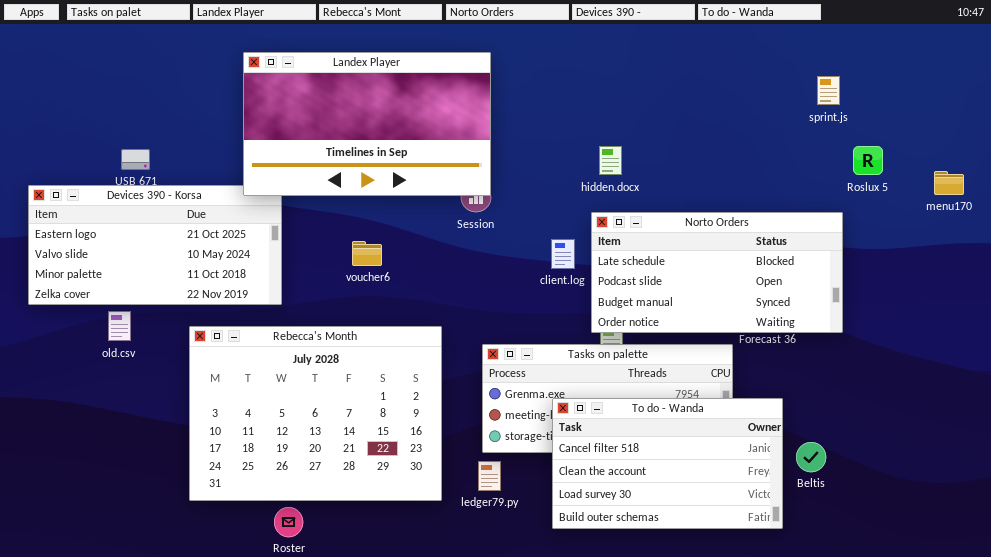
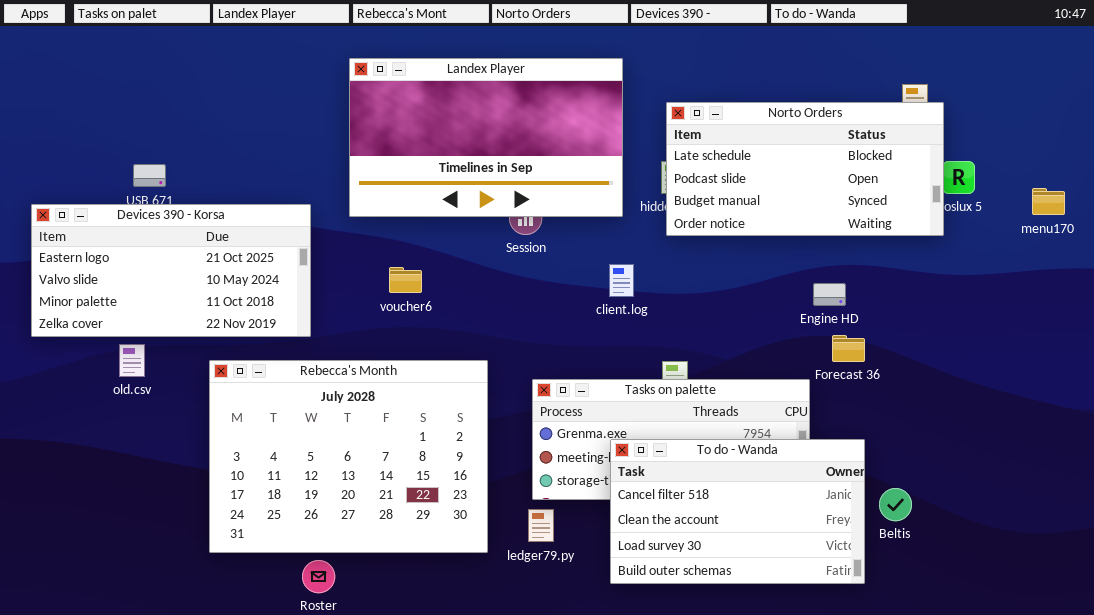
Landex Player: [243,52,491,196] -> [349,58,623,217], moved
Norto Orders: [591,212,843,333] -> [666,102,944,236], moved

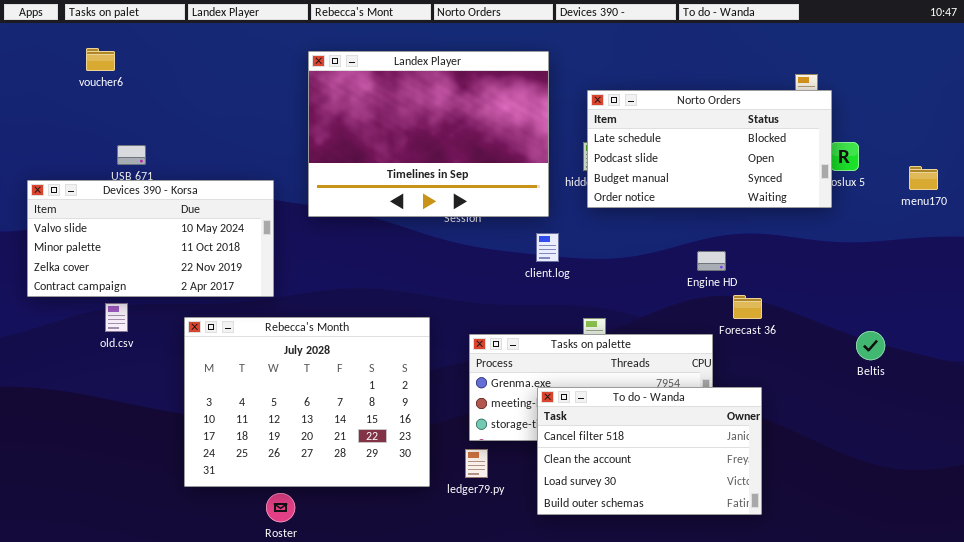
Landex Player: [349,58,623,217] -> [308,51,549,217], resized
Devices 390 - Korsa: [31,204,311,337] -> [27,180,274,297], scrolled down 1 row
voucher6: [389,267,422,293] -> [86,48,115,71], moved
Engine HD: [813,283,846,306] -> [697,251,726,271], moved
Beltis: [879,488,912,521] -> [856,331,885,360], moved

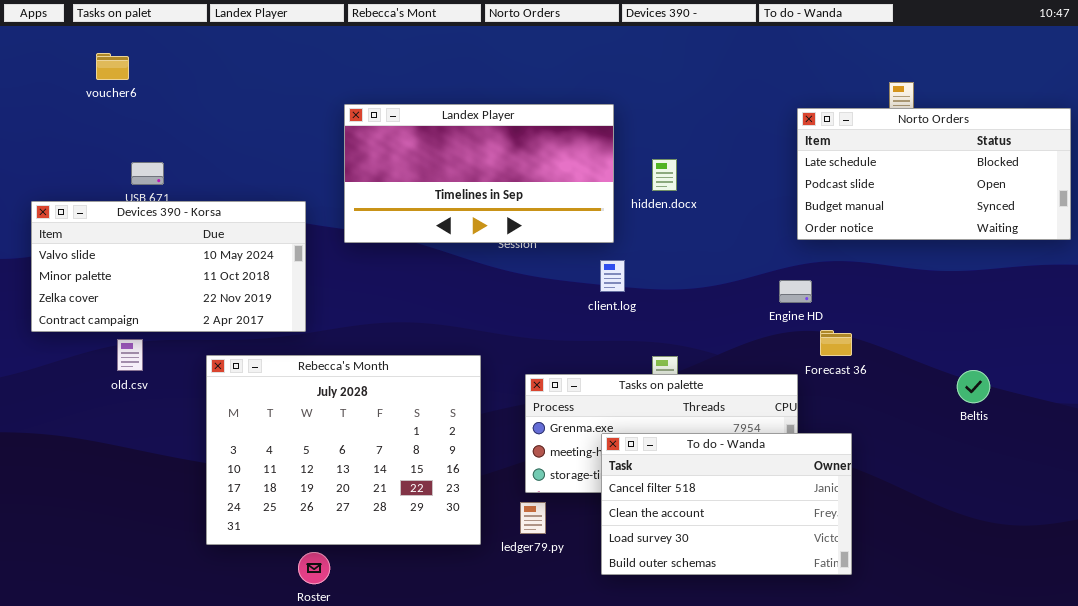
Landex Player: [308,51,549,217] -> [344,104,614,243], resized
Norto Orders: [587,90,832,208] -> [797,108,1071,240], moved

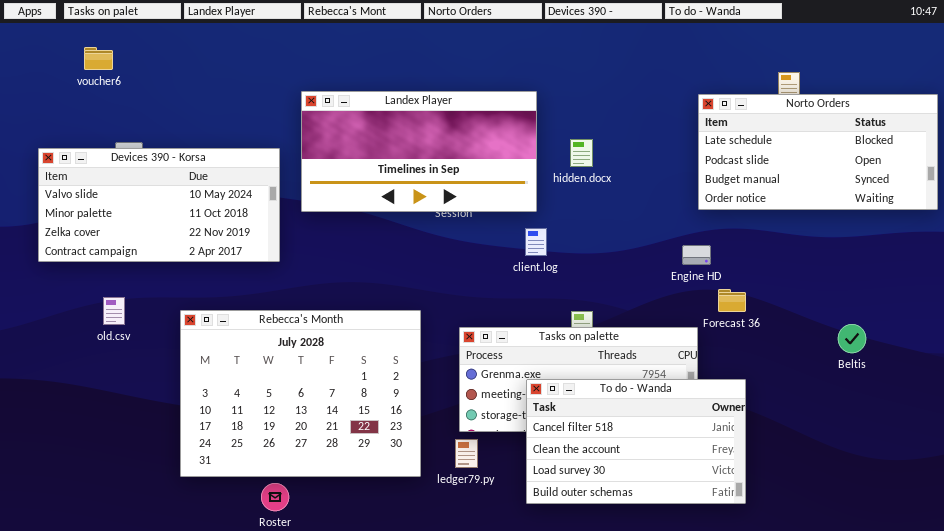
Devices 390 - Korsa: [31,201,306,332] -> [38,148,280,262], moved

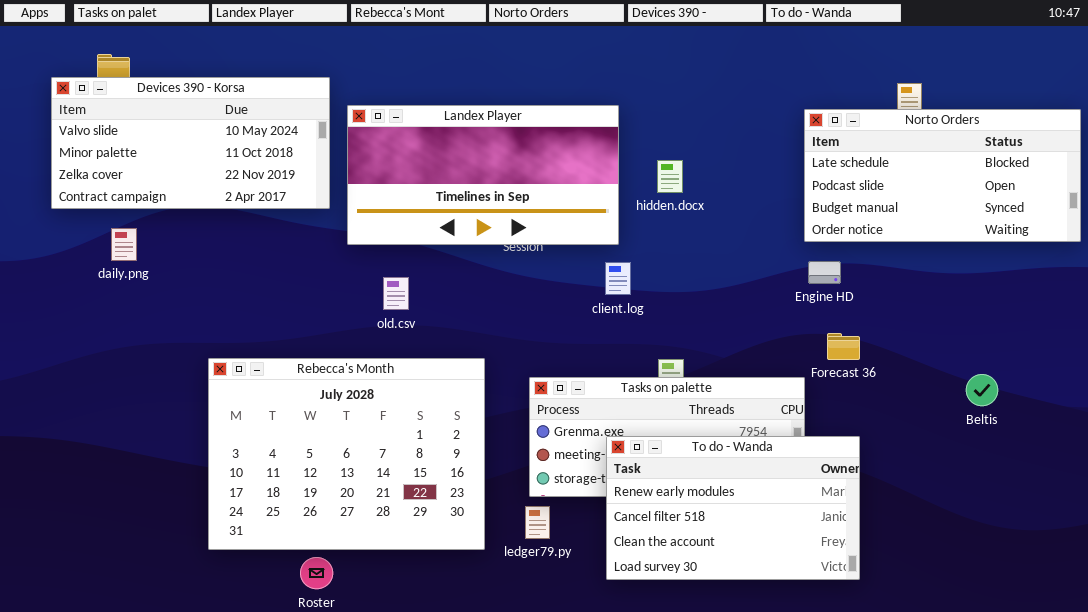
Devices 390 - Korsa: [38,148,280,262] -> [51,77,330,209], moved
Engine HD: [682,245,711,265] -> [808,261,841,284], moved
old.csv: [103,297,125,325] -> [383,277,409,310], moved
To do - Wanda: [526,379,746,504] -> [606,436,860,580], scrolled up 1 row

